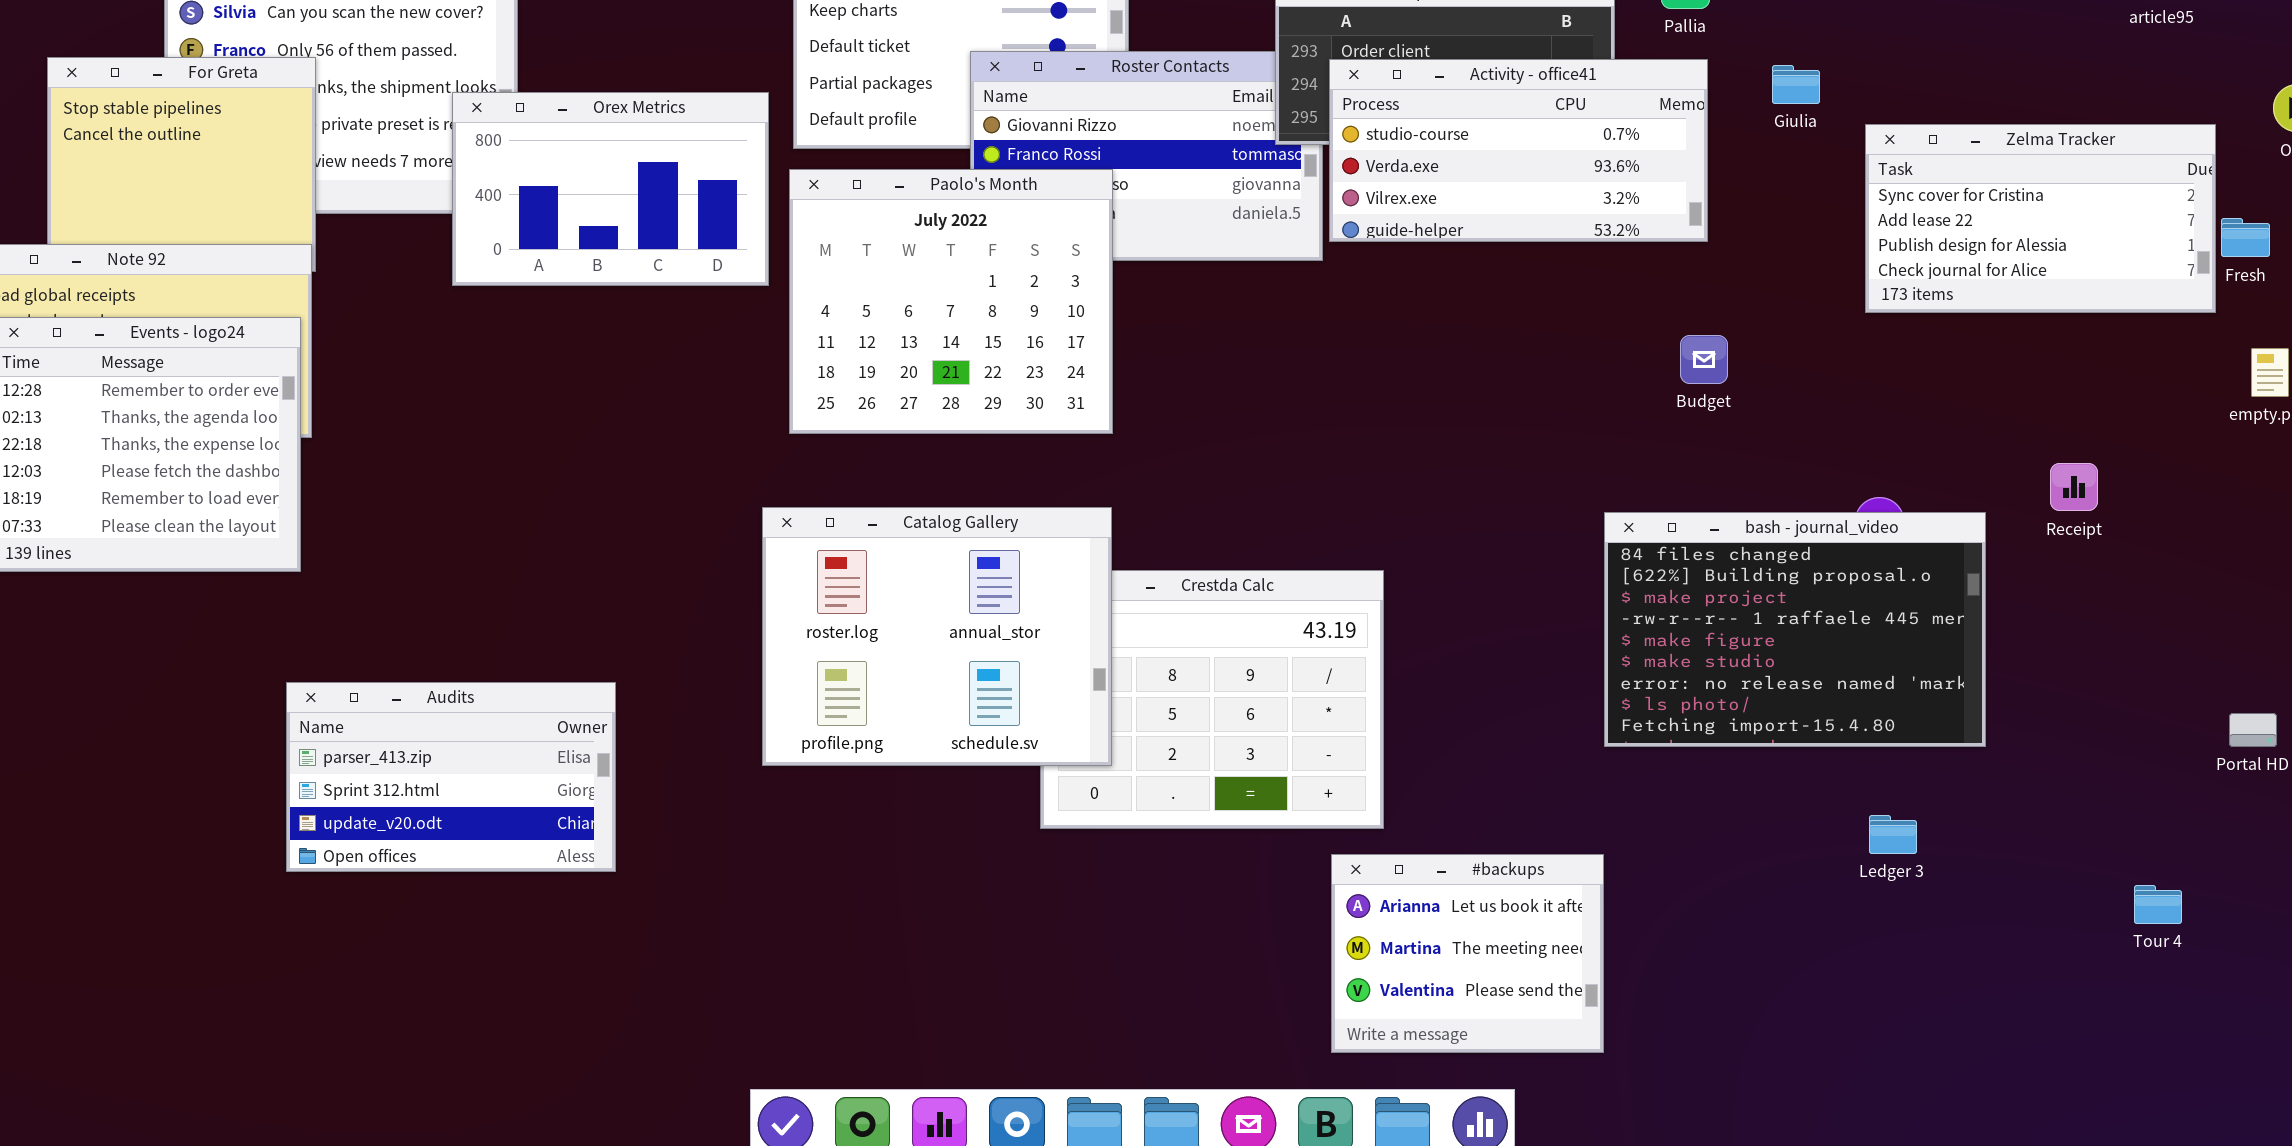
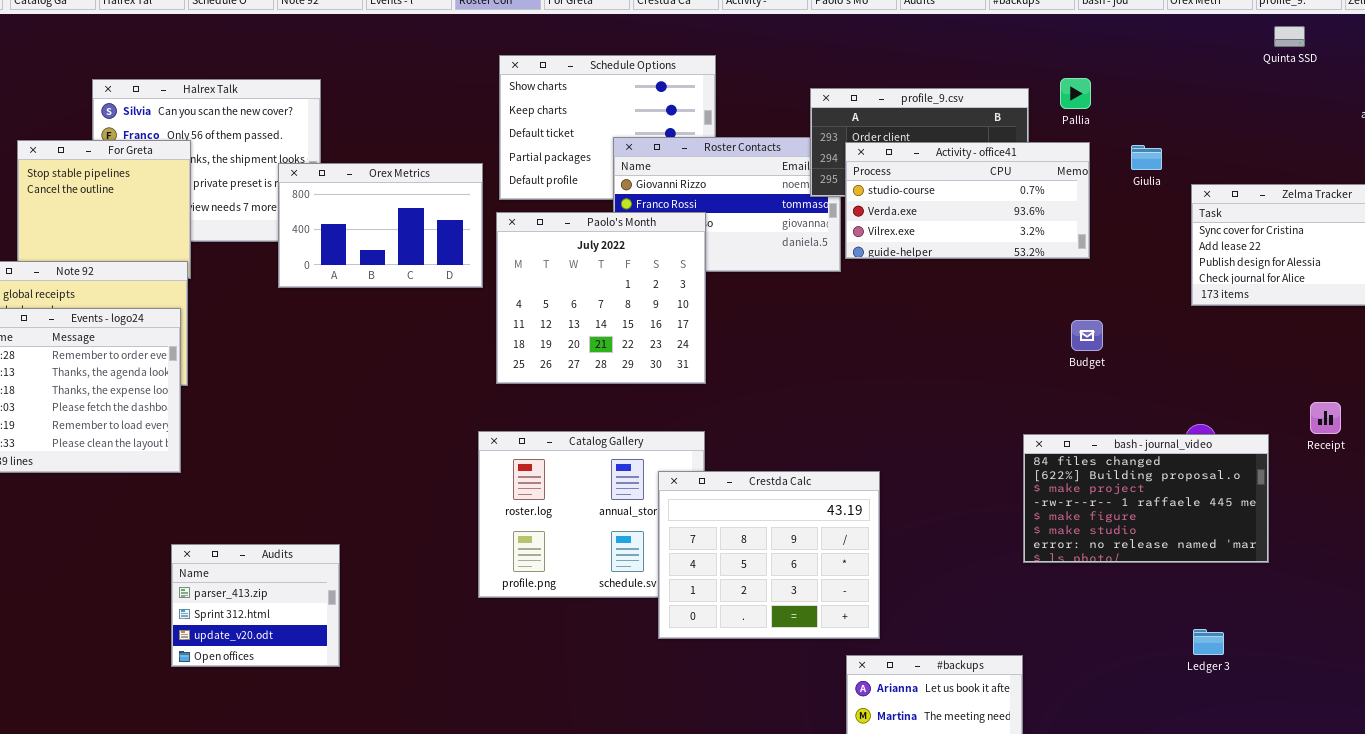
bash - journal_video: [1604,512,1986,747] -> [1023,434,1269,563], resized
Crestda Calc: [1040,570,1384,829] -> [658,471,880,639], raised
Audits: [286,682,616,872] -> [171,544,340,667], resized

